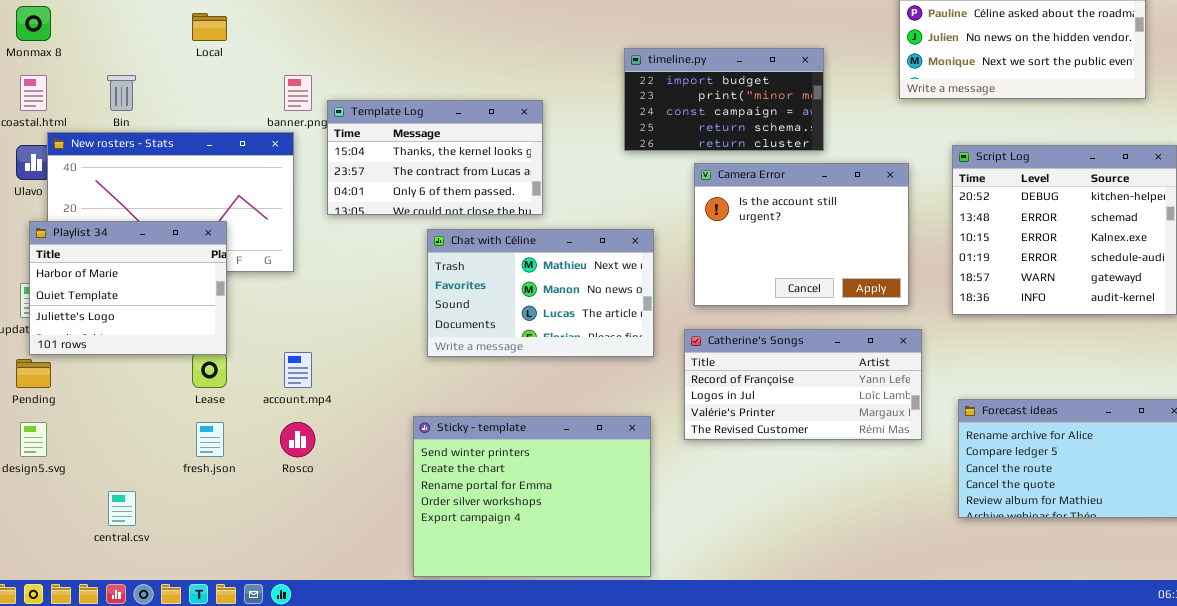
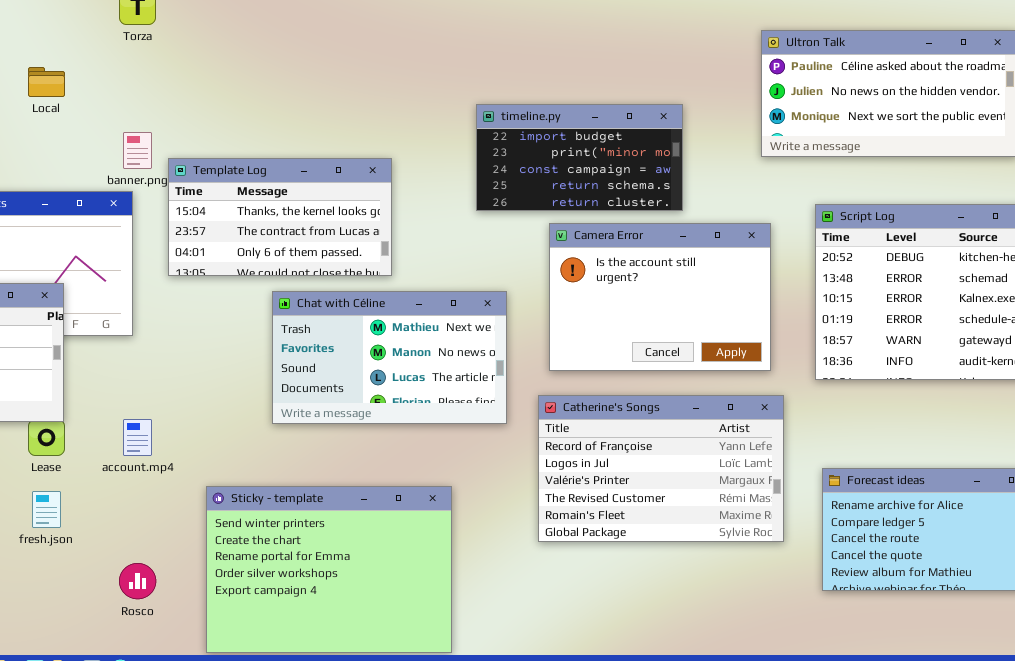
Catherine's Songs: [684,329,922,440] -> [538,395,784,542], resized
Sticky - template: [413,416,651,577] -> [206,486,452,653], moved
Rosco: [280,422,315,457] -> [119,563,156,599], moved

